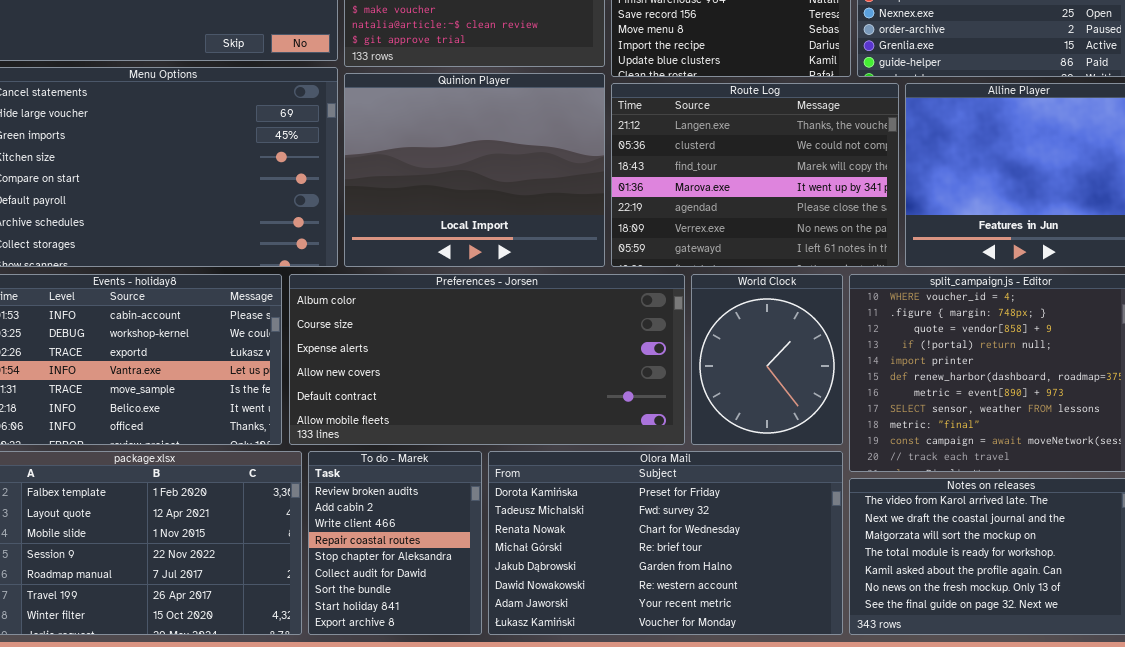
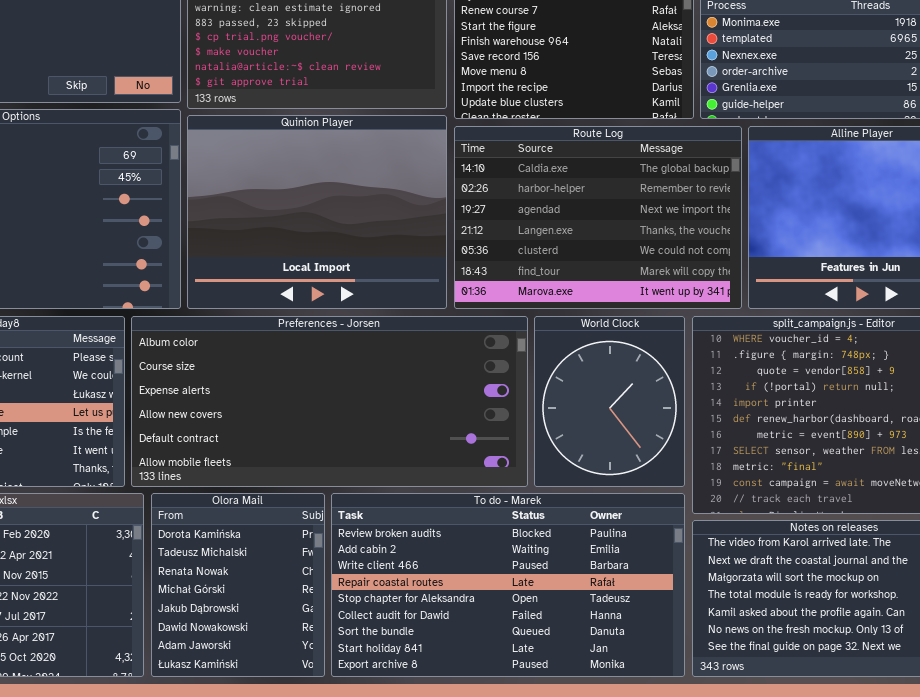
Route Log: [611,83,899,267] -> [454,126,742,309], scrolled up 3 rows
To do - Marek: [308,451,482,635] -> [331,493,685,677], moved, resized
Olora Mail: [488,451,843,635] -> [151,493,325,677], moved, resized

